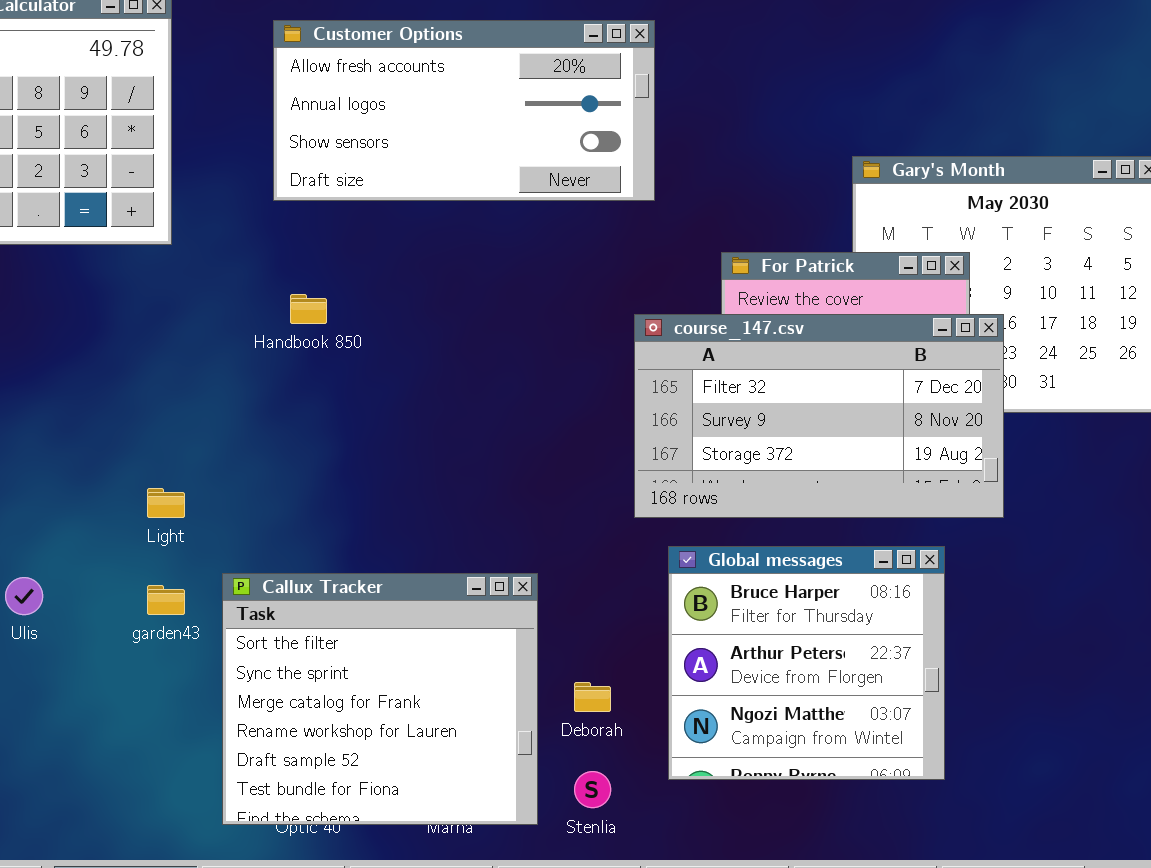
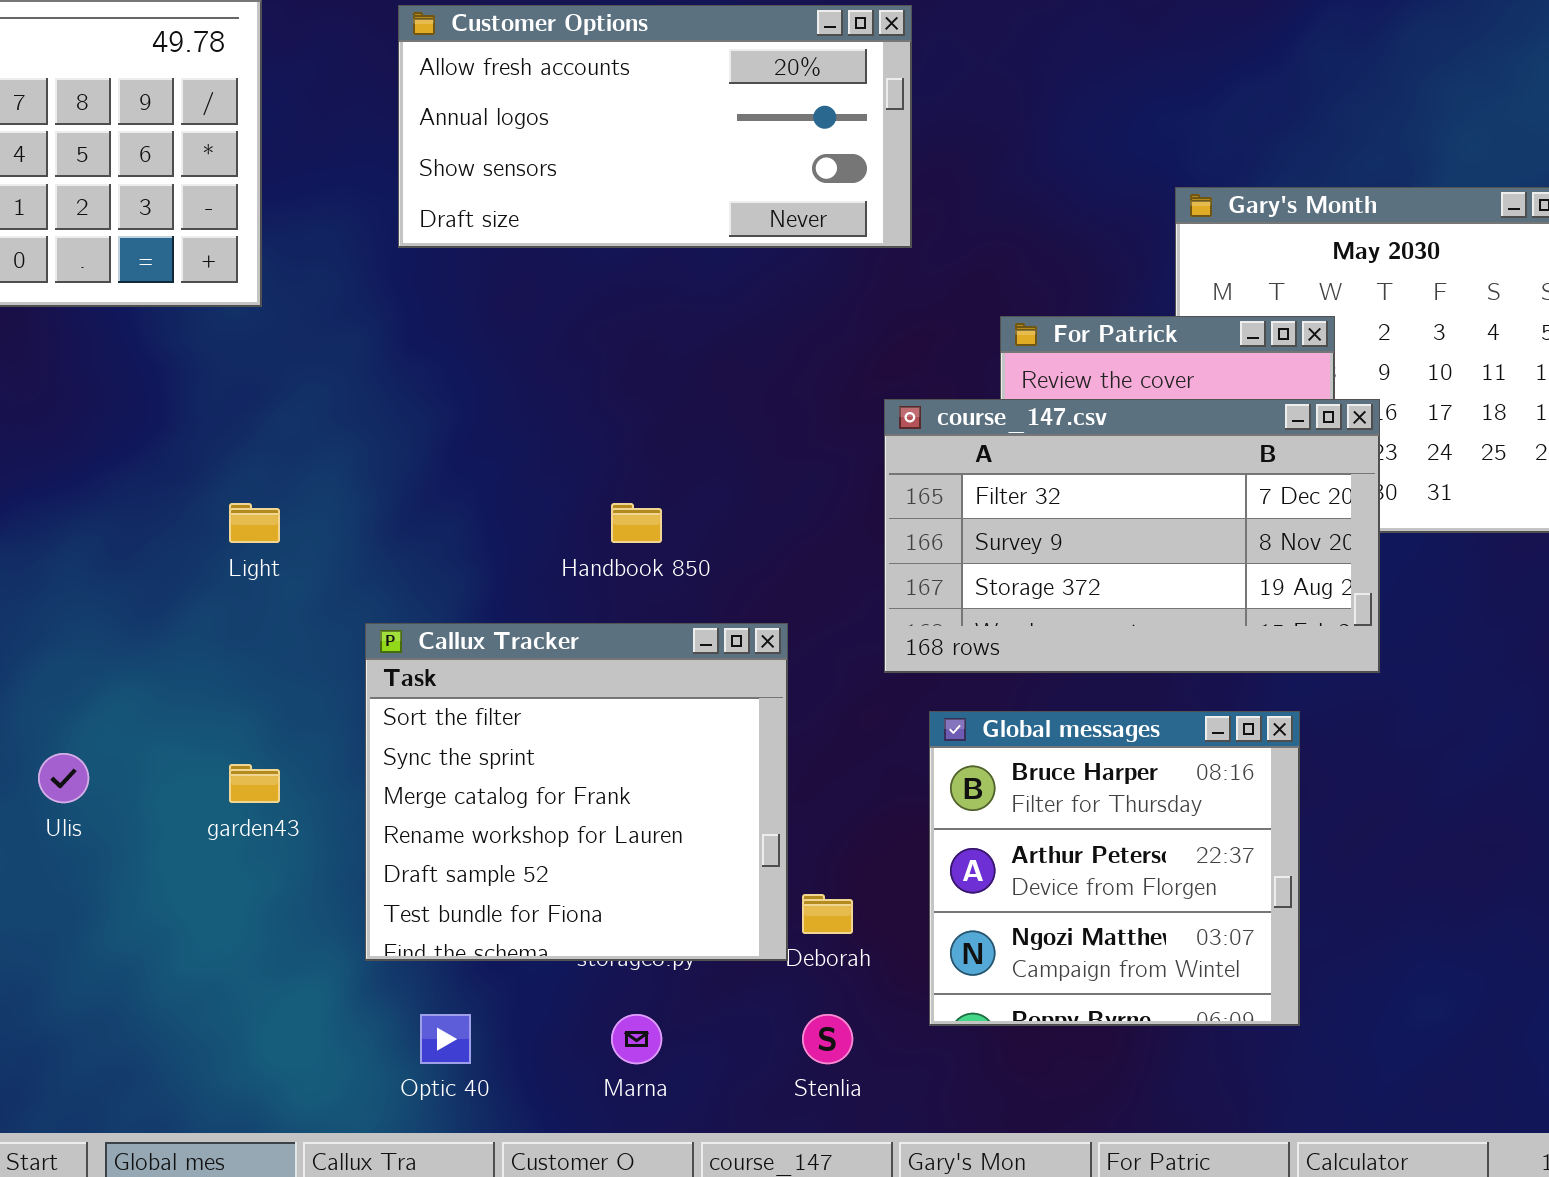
Handbook 850: [290,294,327,324] -> [611,503,662,543], moved
Light: [147,488,185,518] -> [229,503,280,543], moved
Callux Tracker: [222,573,538,825] -> [365,623,788,961], moved

